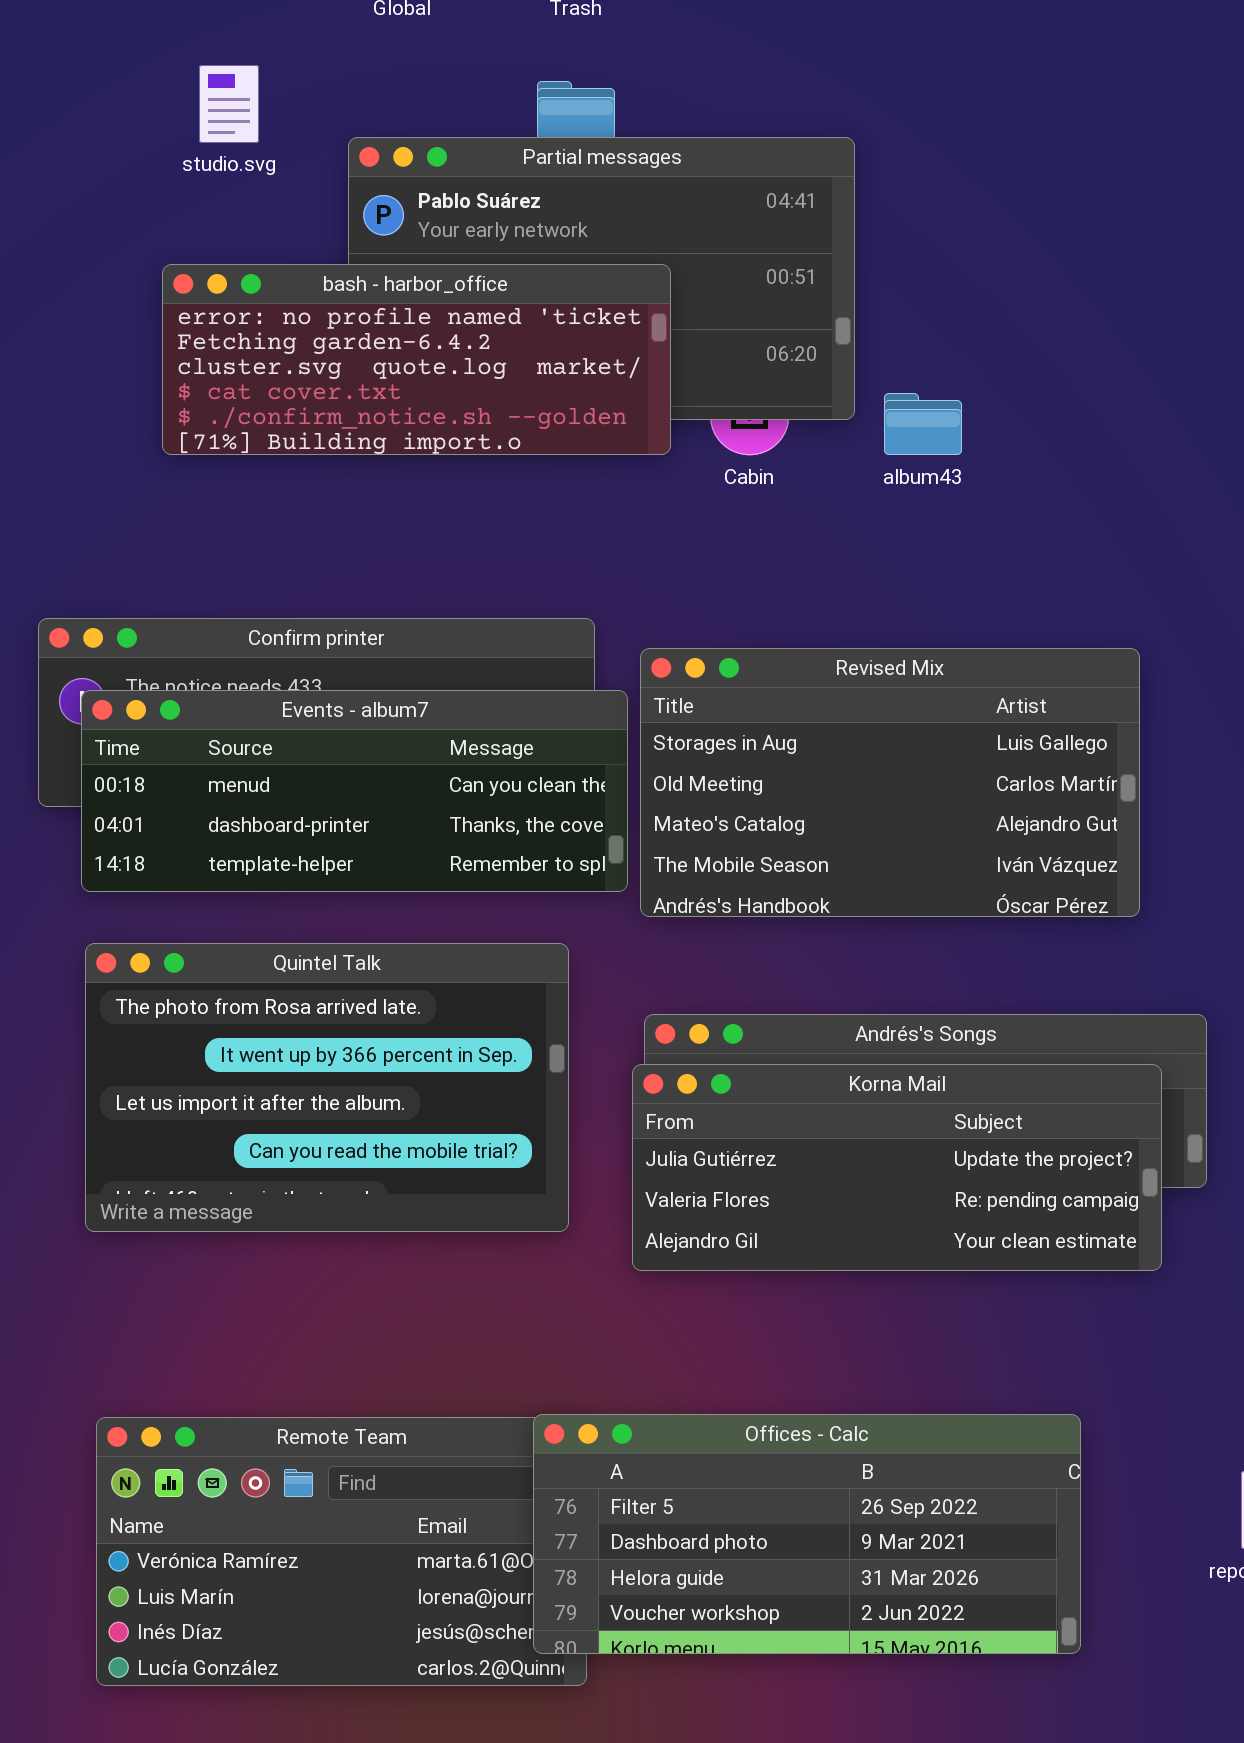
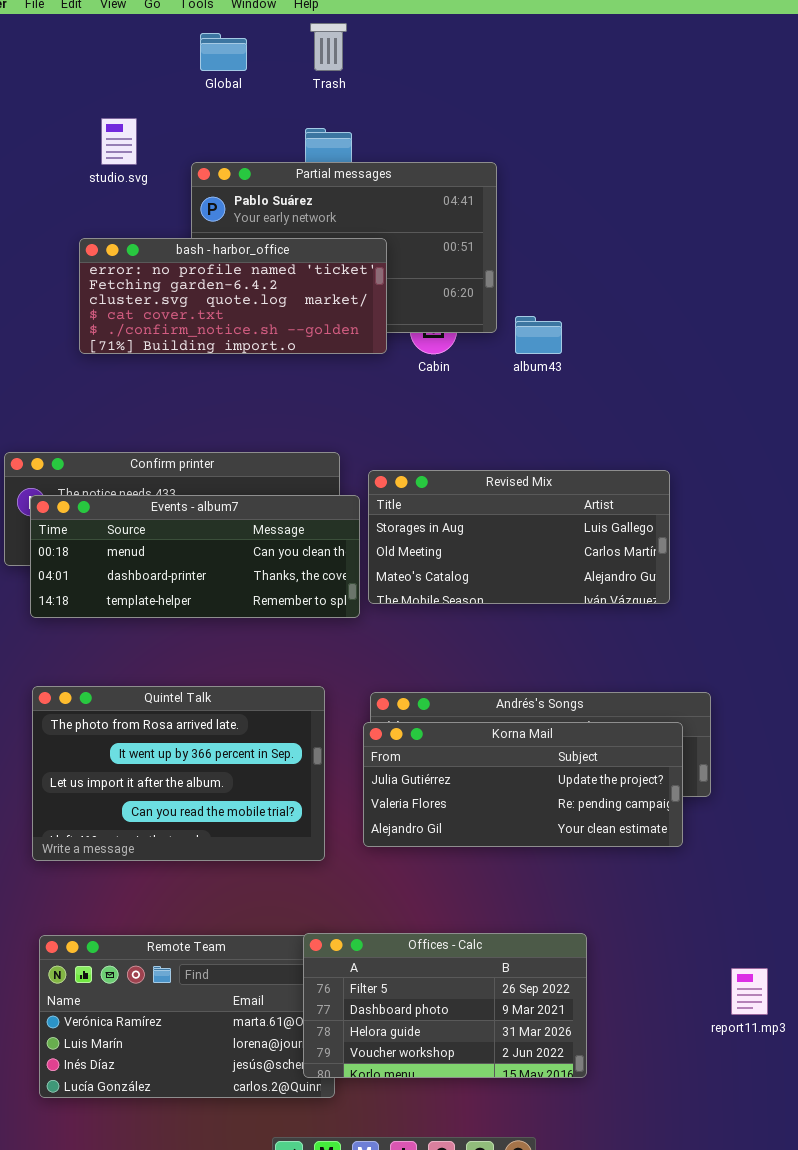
Revised Mix: [640,648,1140,917] -> [368,470,670,604], resized
Quintel Talk: [85,943,569,1232] -> [32,686,325,861], moved
Offices - Calc: [533,1414,1081,1654] -> [303,933,587,1078], resized

